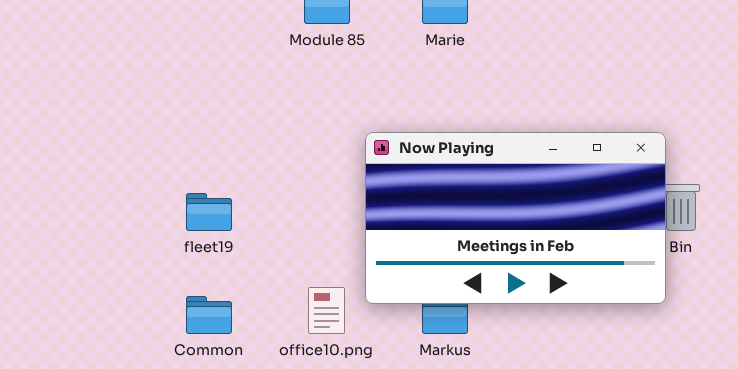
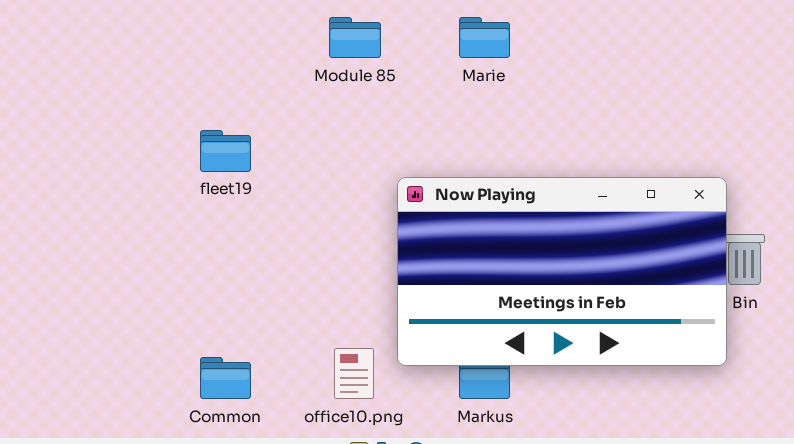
fleet19: [186,193,232,231] -> [200,130,251,172], moved

